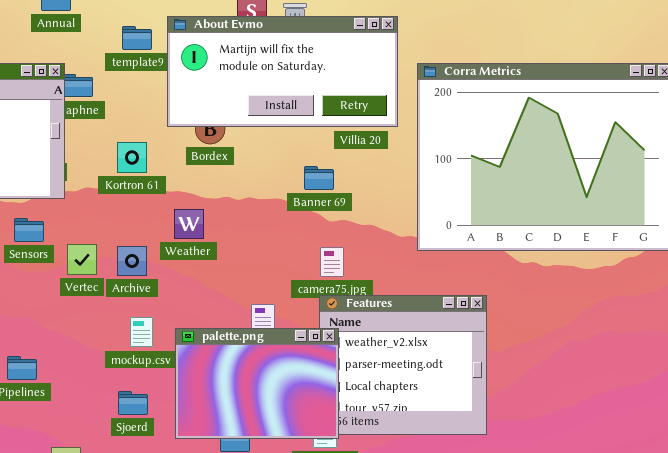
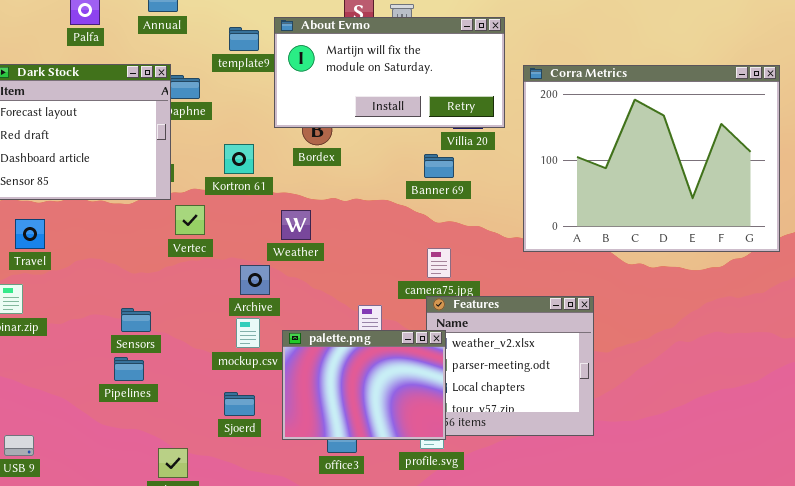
Banner 69: [304,166,334,190] -> [424,154,454,178], moved
Sensors: [14,218,44,242] -> [121,308,151,332], moved
Vertec: [67,244,97,275] -> [175,205,205,235], moved
Archive: [117,246,147,276] -> [240,265,270,295], moved

